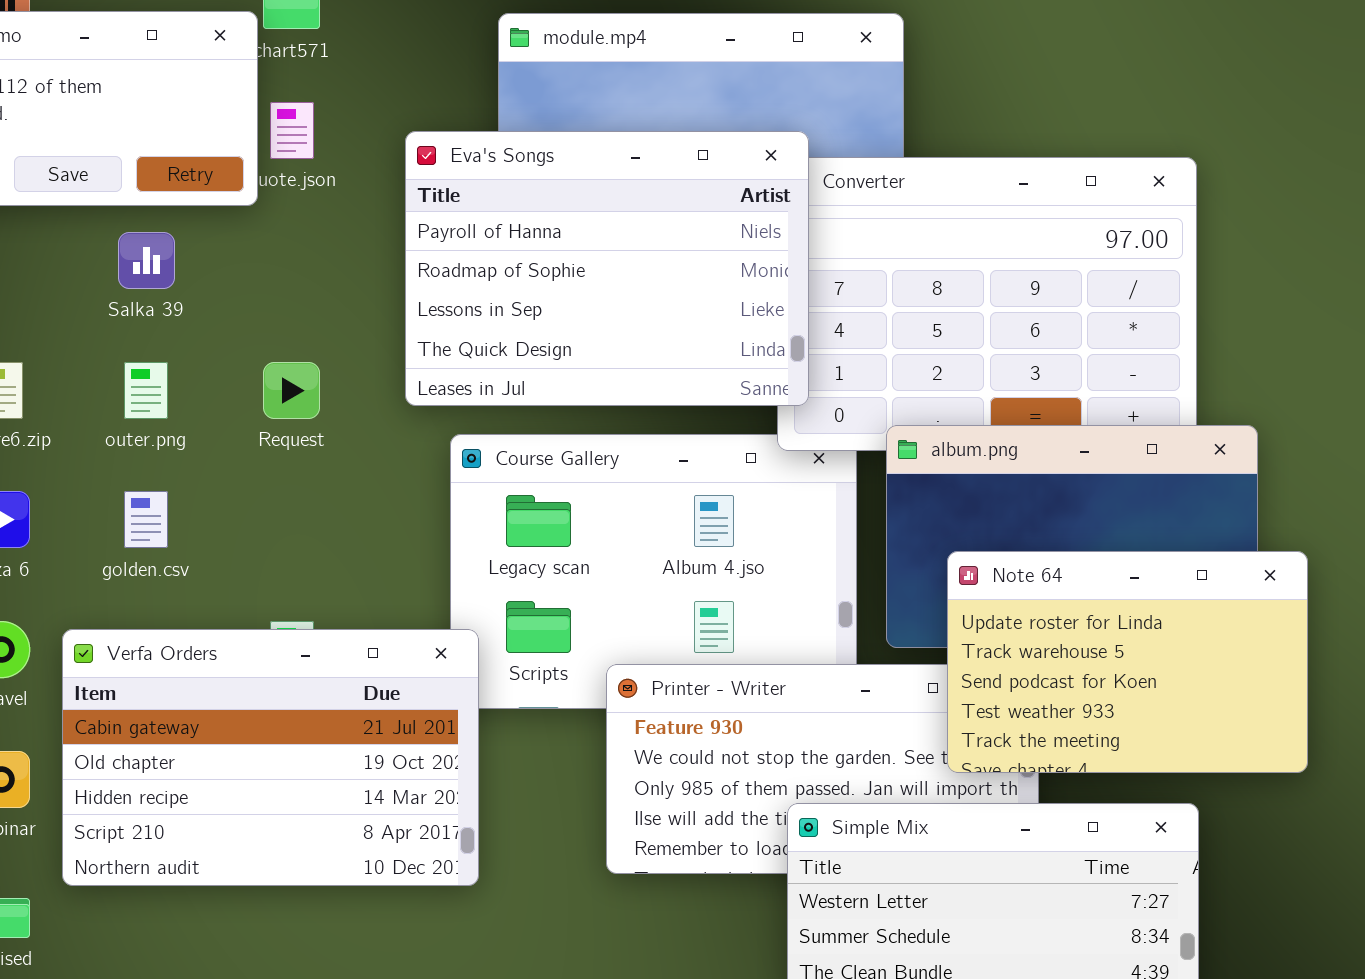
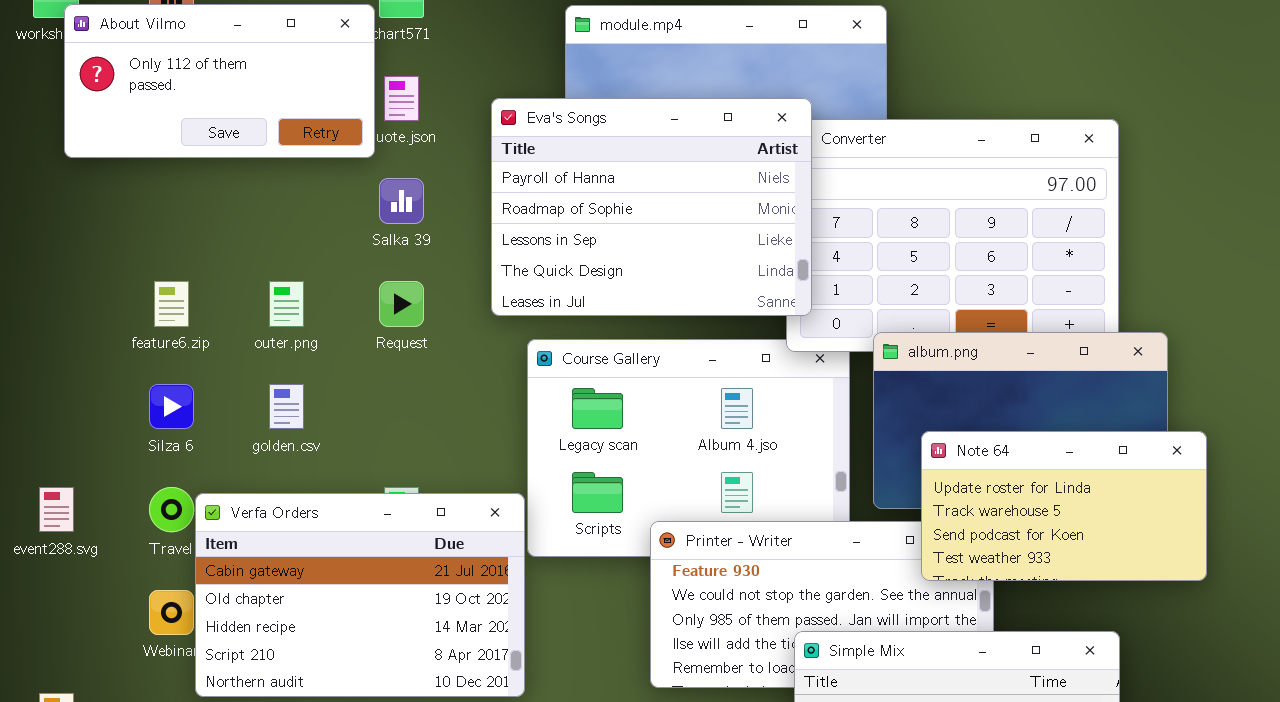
Salka 39: [118,232,175,289] -> [379,178,424,224], moved
Note 64: [947,551,1308,773] -> [921,431,1207,581], resized
Verfa Orders: [62,629,479,886] -> [195,493,525,697], moved

